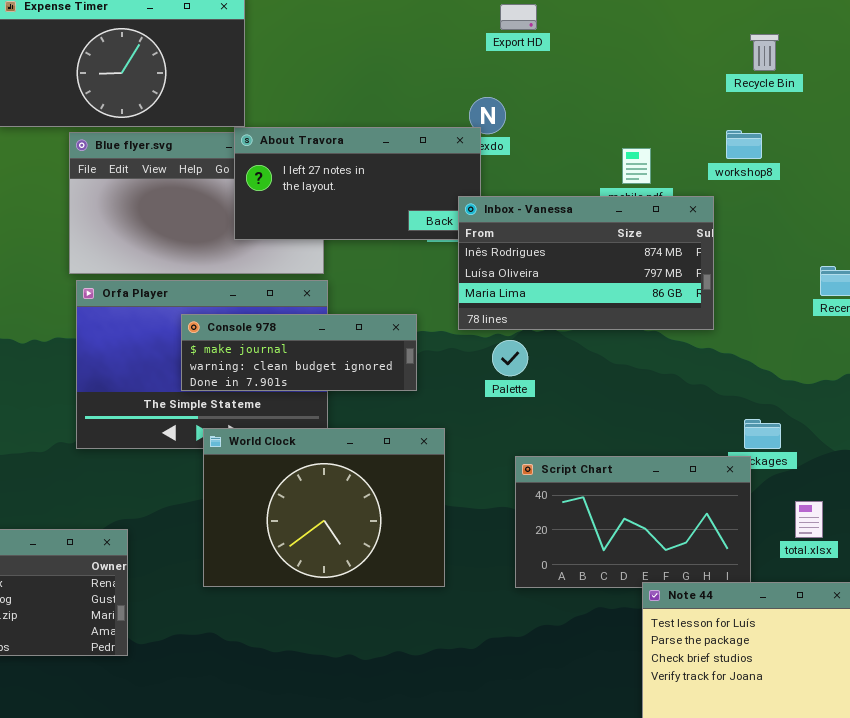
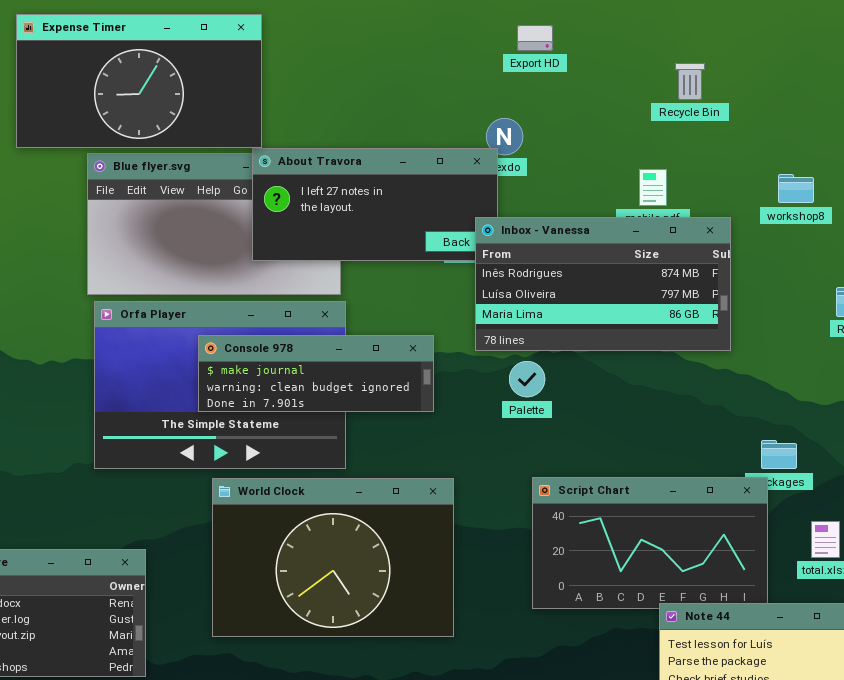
Recycle Bin: [750,34,779,71] -> [675,63,705,100], moved
workshop8: [726,130,762,159] -> [778,174,814,203], moved
World Clock: [203,428,445,587] -> [212,478,454,637], moved

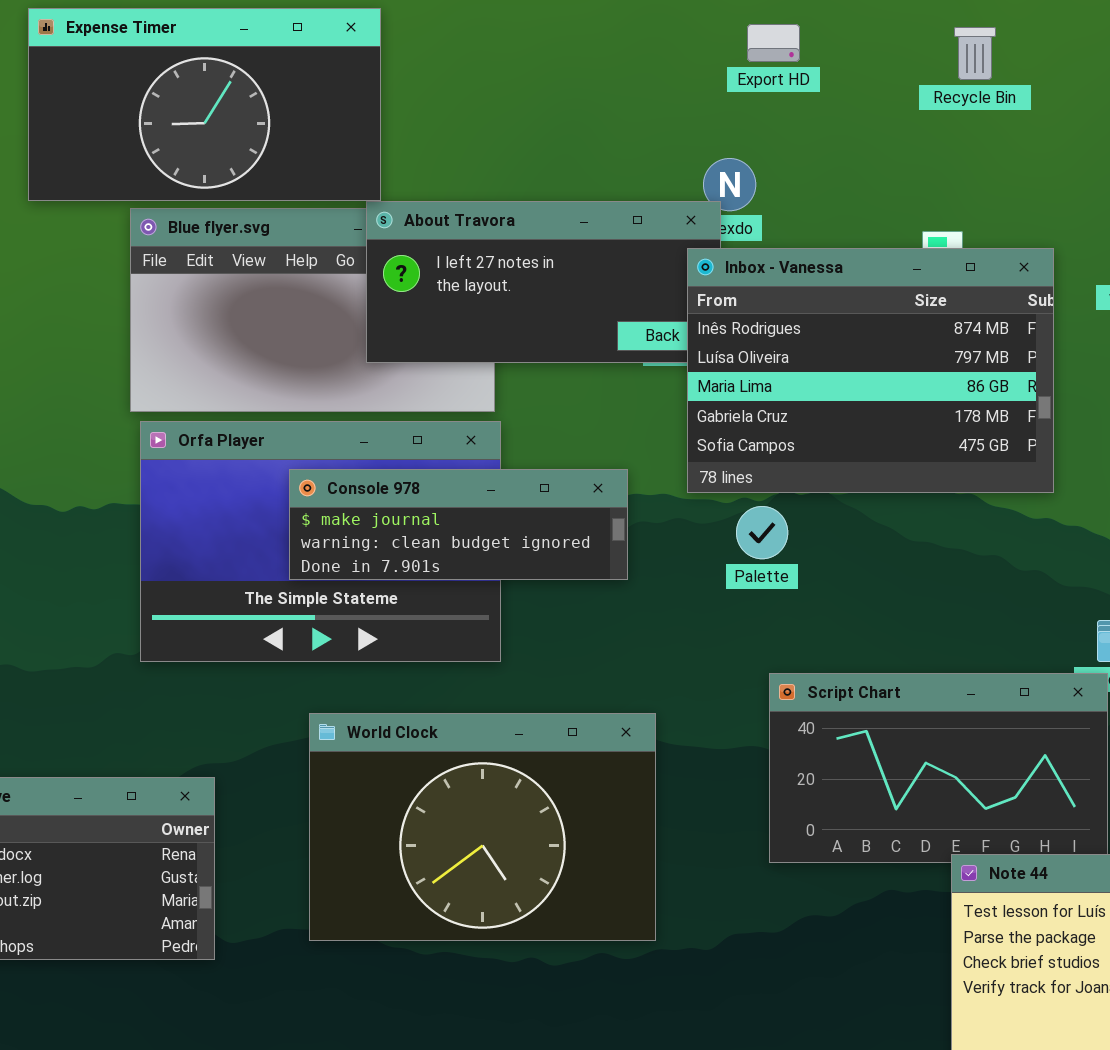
Recycle Bin: [675,63,705,100] -> [954,27,996,80], moved
Inbox - Vanessa: [475,217,731,351] -> [687,248,1054,493], resized
World Clock: [212,478,454,637] -> [309,713,656,941], moved

